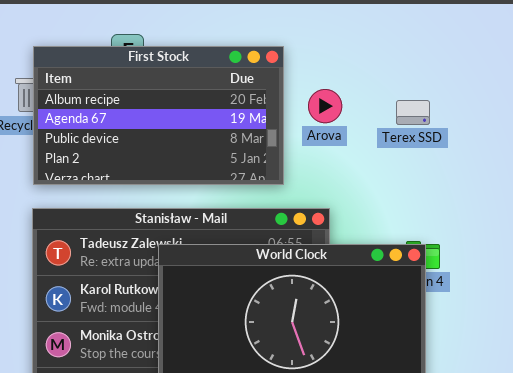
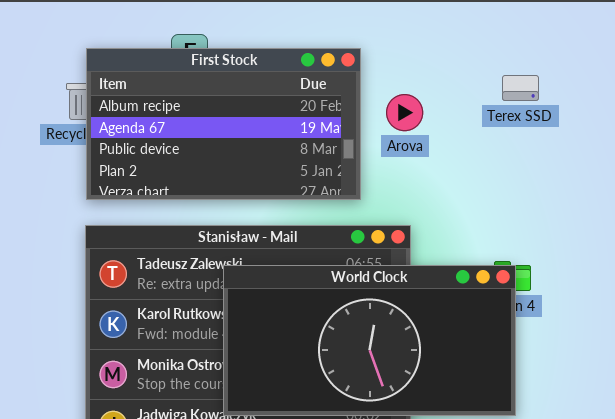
Terex SSD: [396,100,430,125] -> [502,75,539,101], moved

